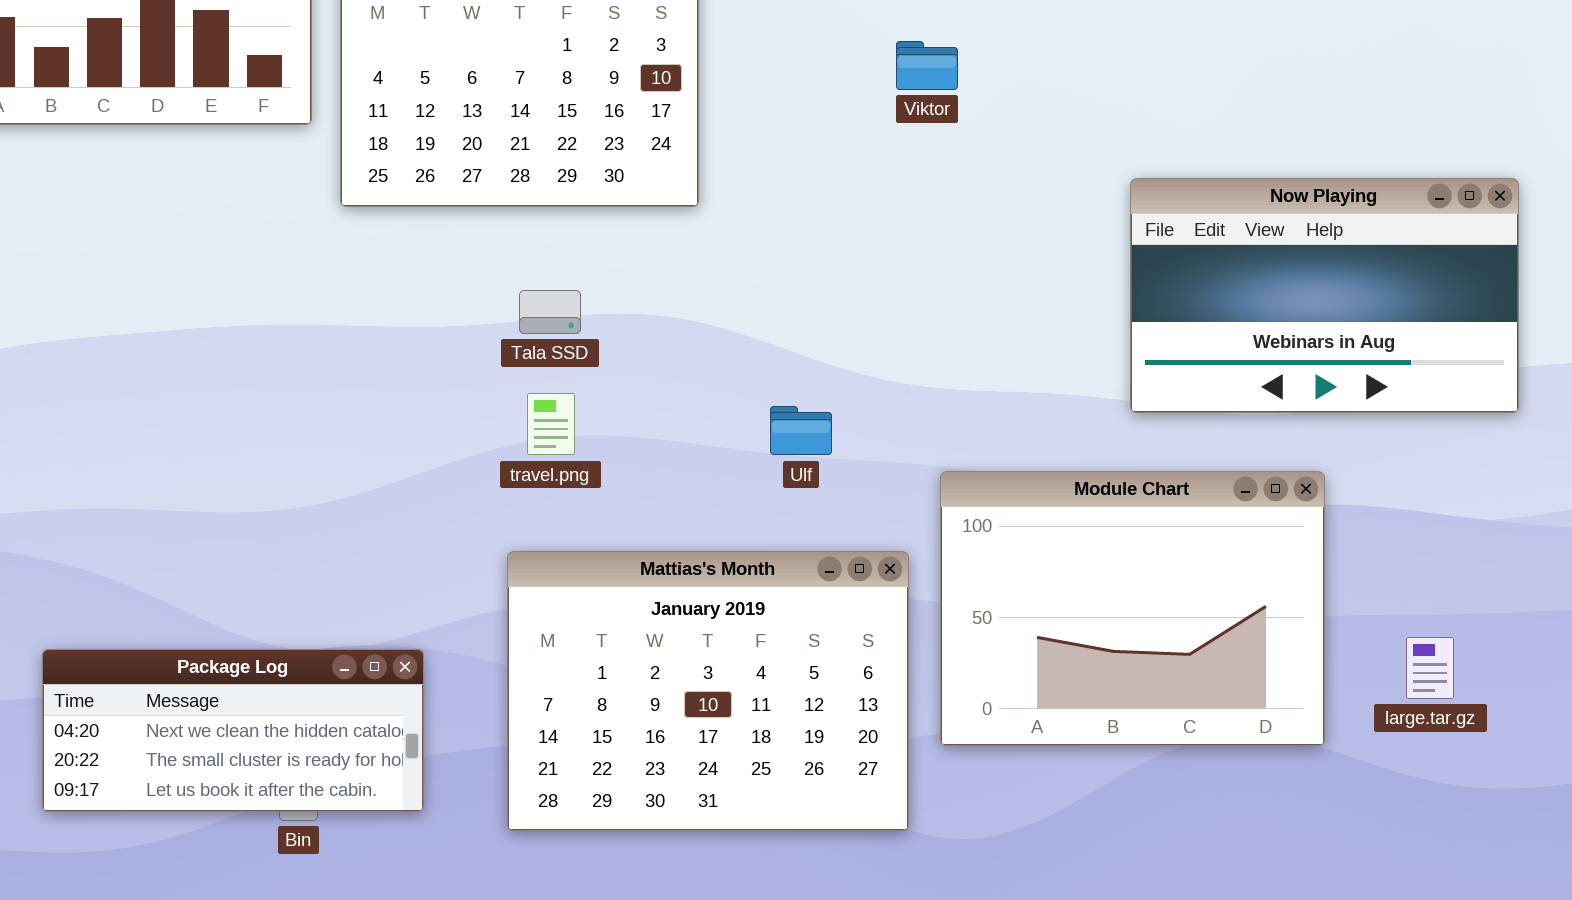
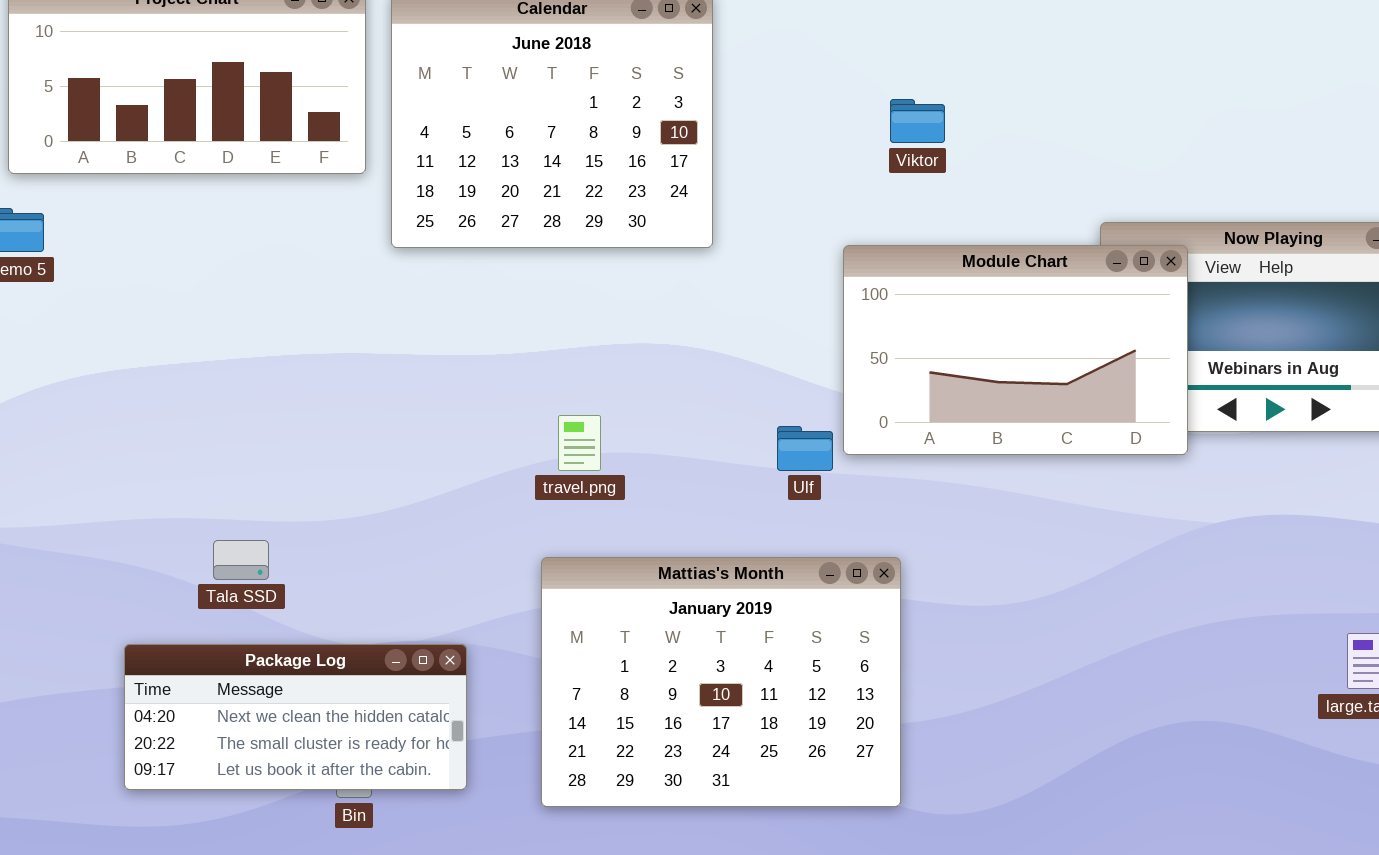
Tala SSD: [519,290,581,334] -> [213,540,269,580], moved
Module Chart: [940,471,1325,746] -> [843,245,1188,455], moved, resized

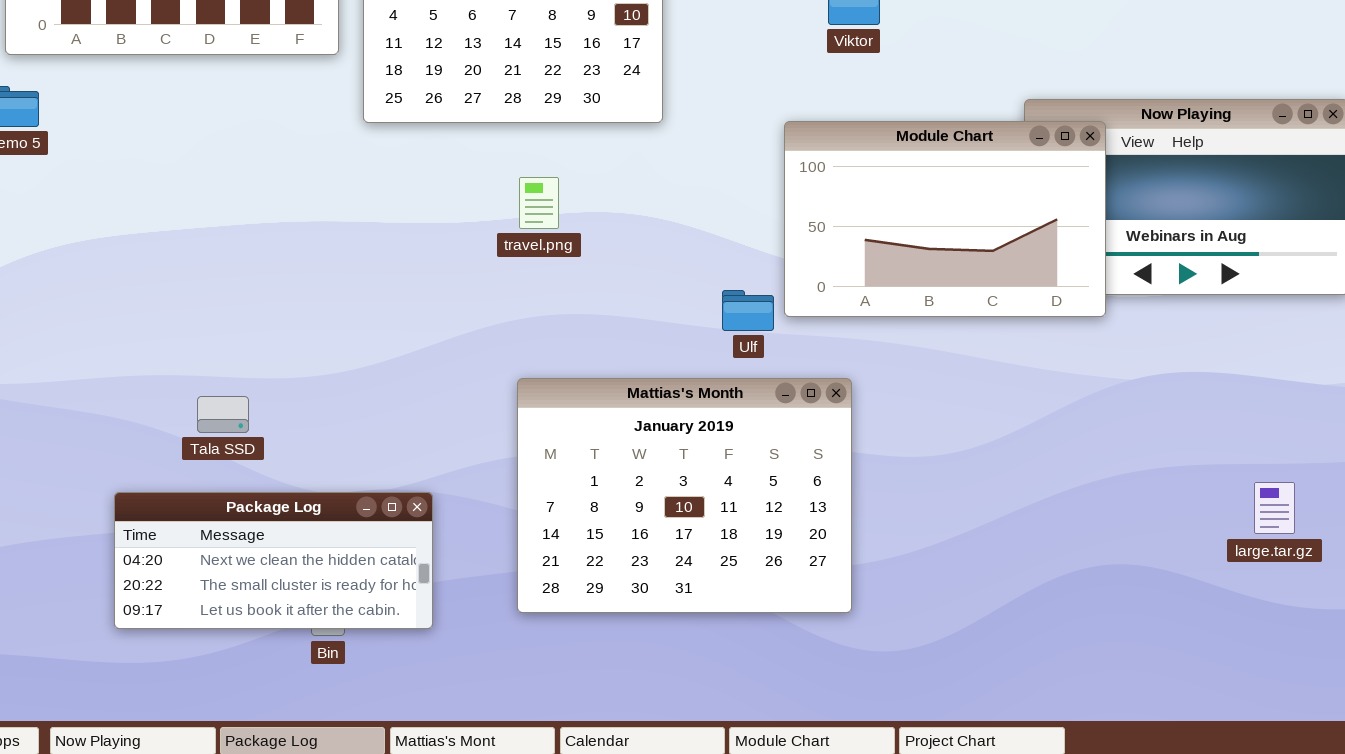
travel.png: [558,415,601,471] -> [519,177,559,229], moved
Mattias's Month: [541,557,901,807] -> [517,378,852,613], moved

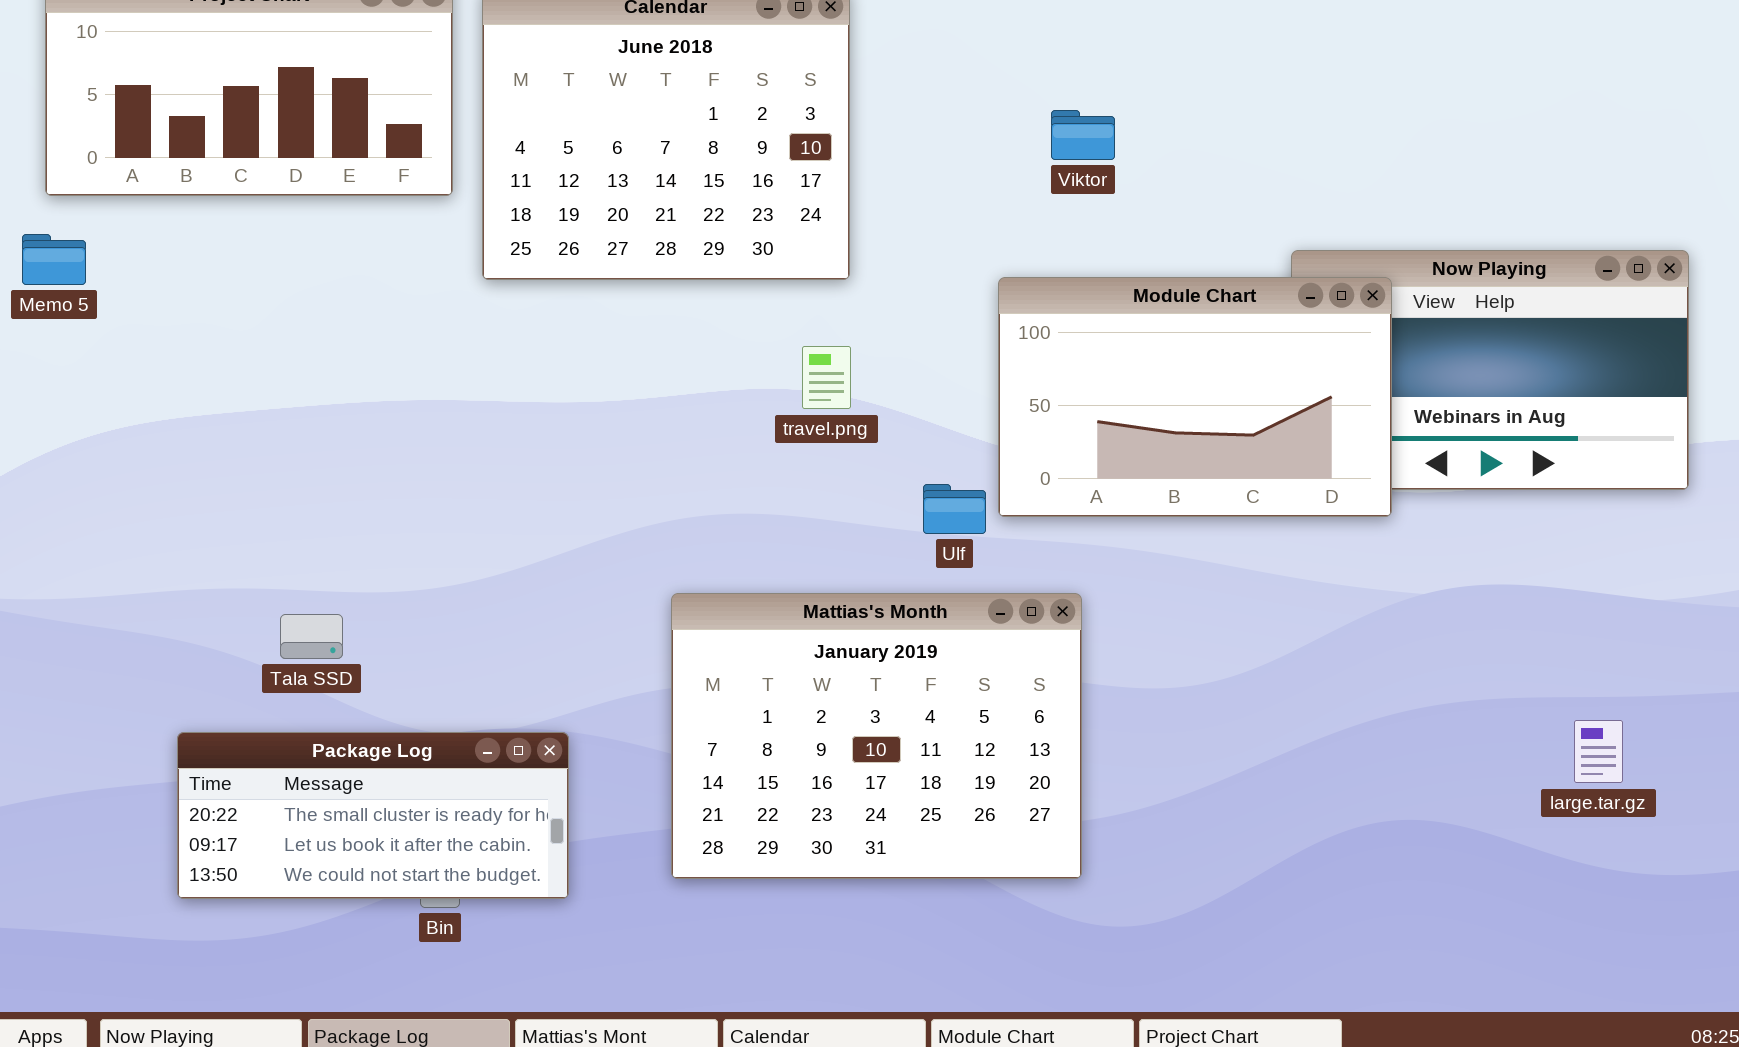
travel.png: [519,177,559,229] -> [802,346,851,409], moved
Package Log: [114,492,433,629] -> [177,732,569,899], scrolled down 1 row

